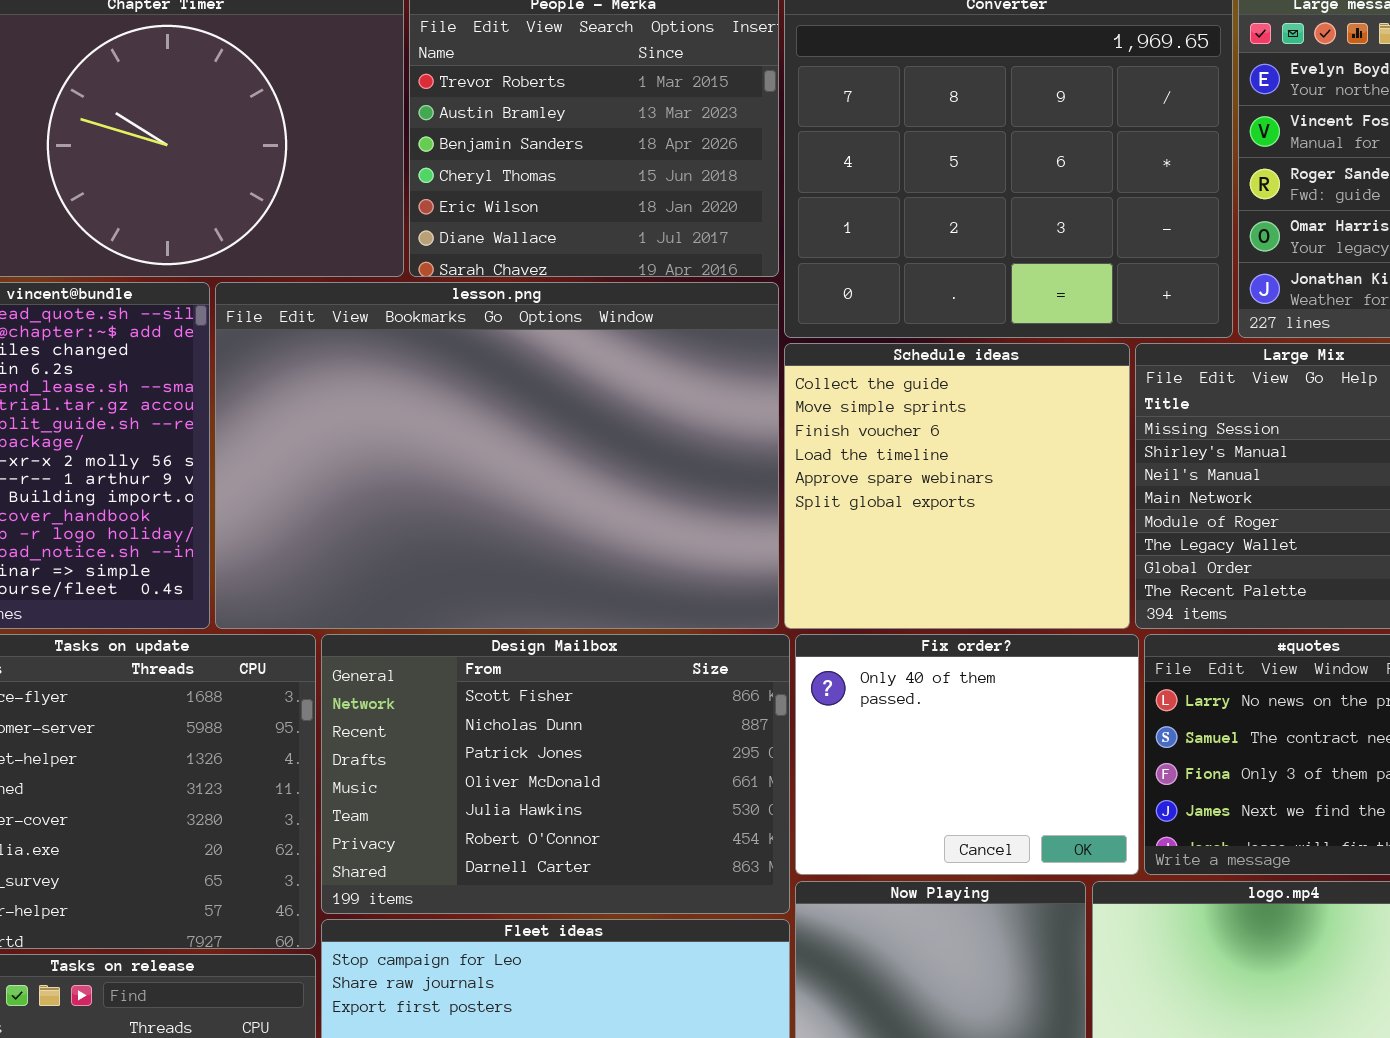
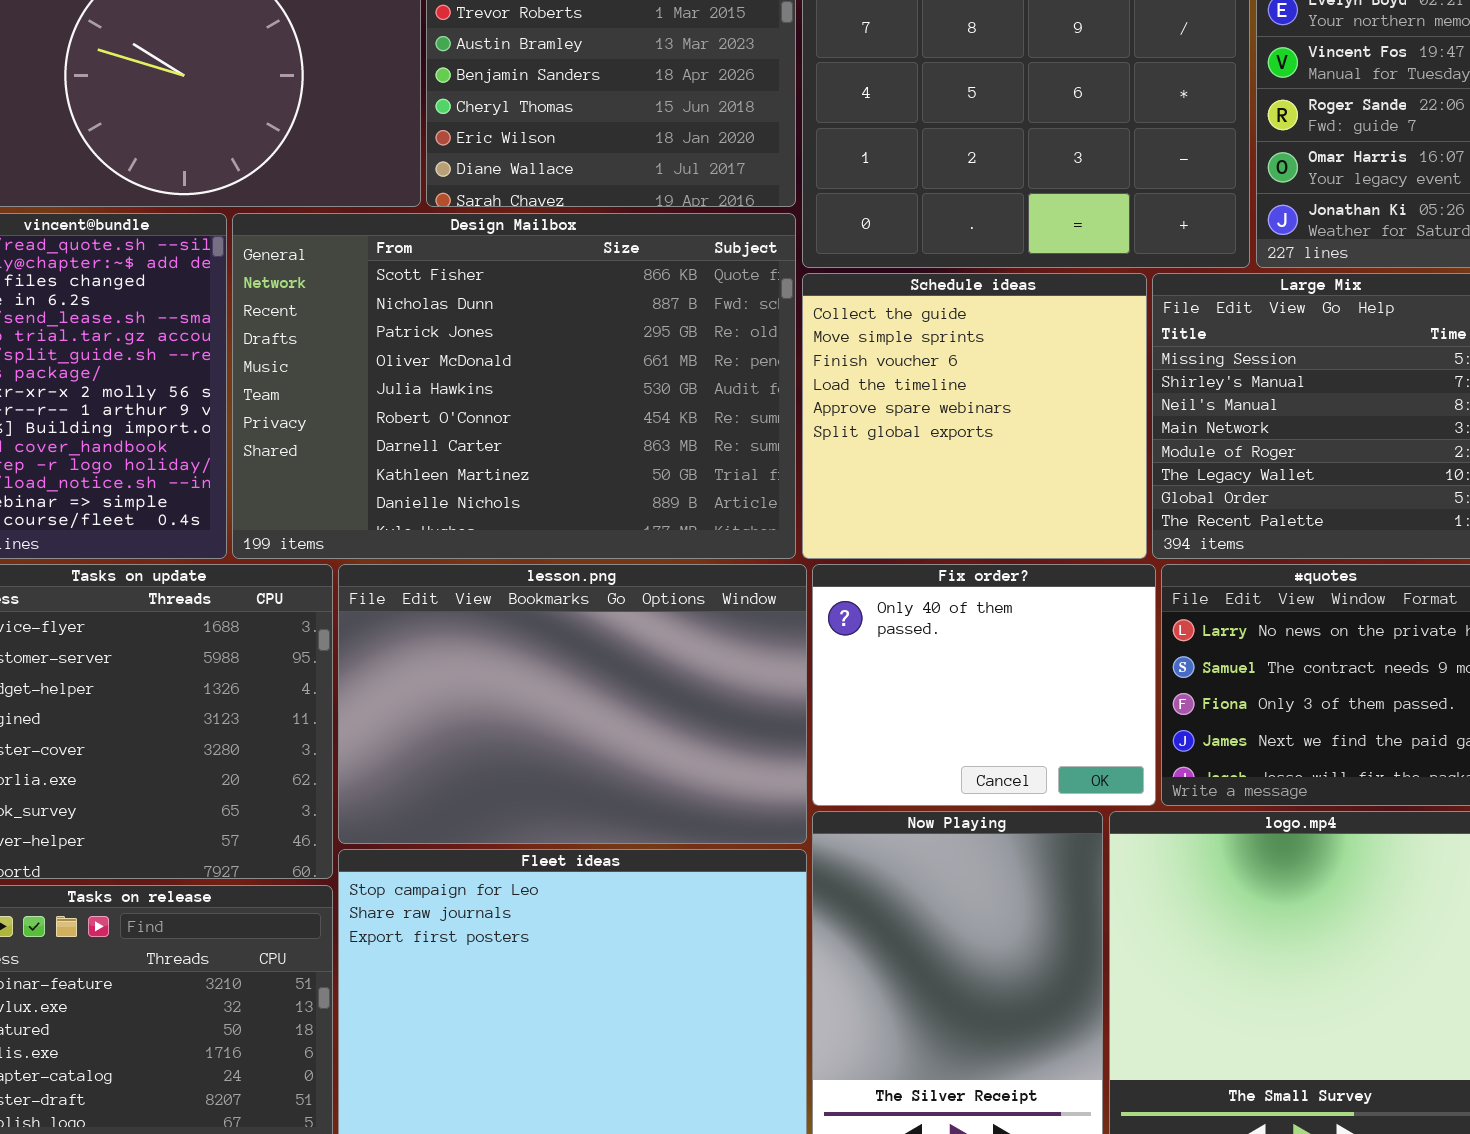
lesson.png: [215,282,779,629] -> [338,564,807,844], moved, resized
Design Mailbox: [321,634,790,914] -> [232,213,796,559], moved, resized

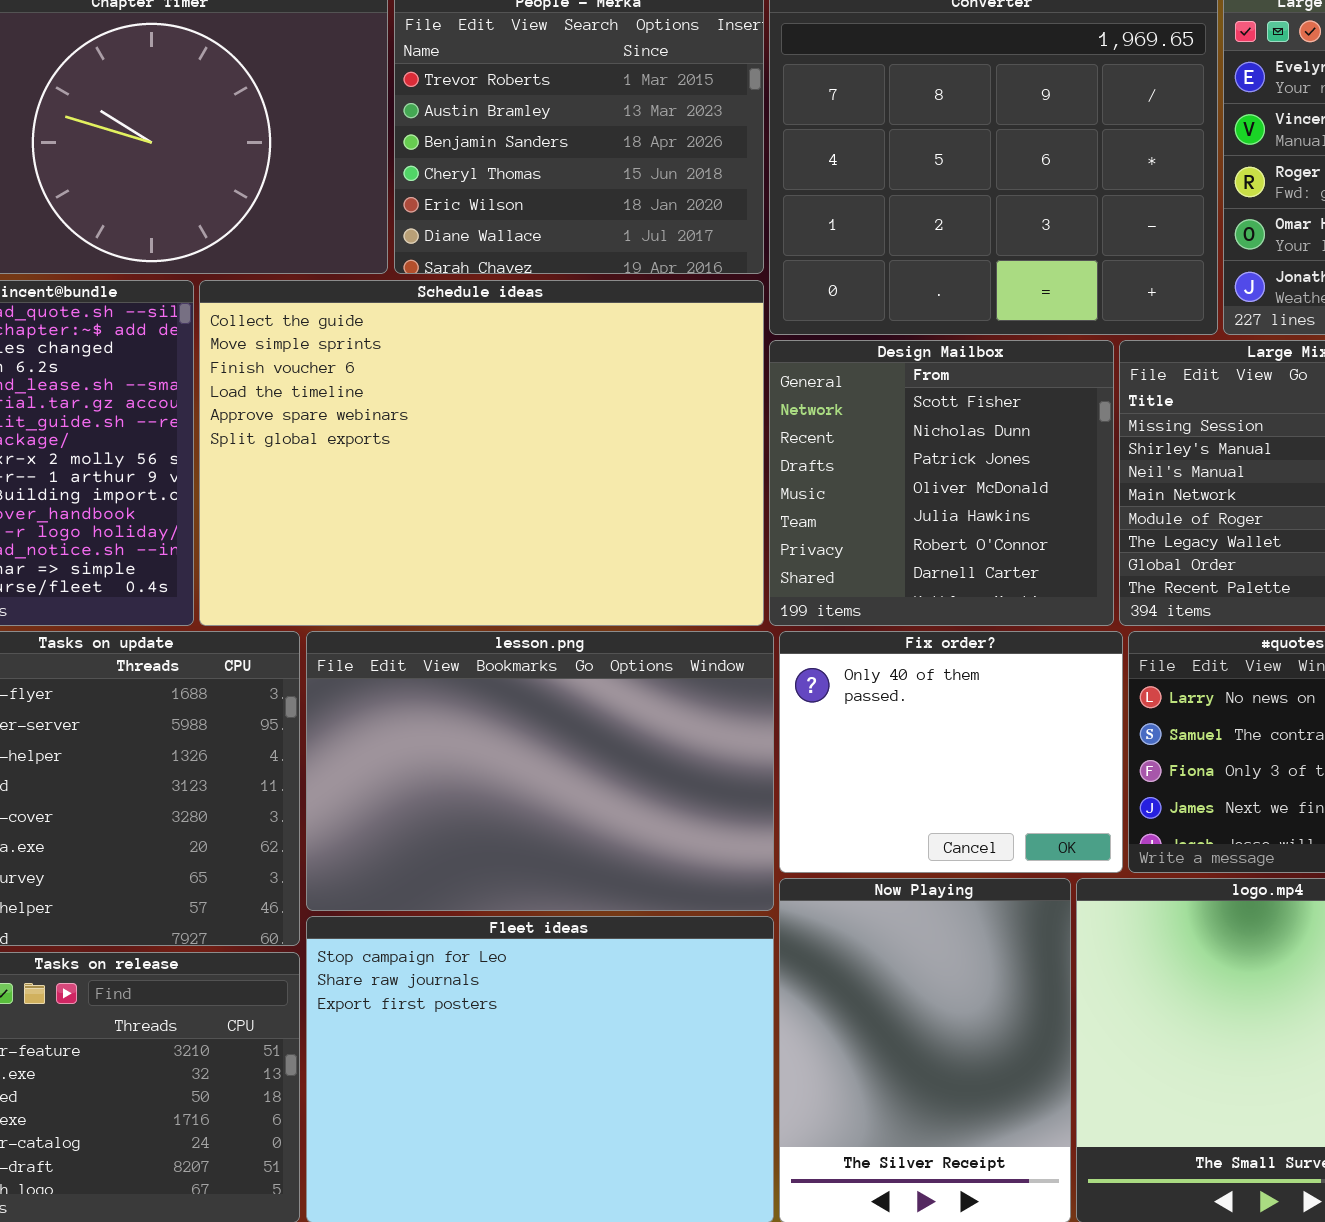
Design Mailbox: [232,213,796,559] -> [769,340,1114,626], moved, resized
Schedule ideas: [802,273,1147,559] -> [199,280,764,626], moved, resized

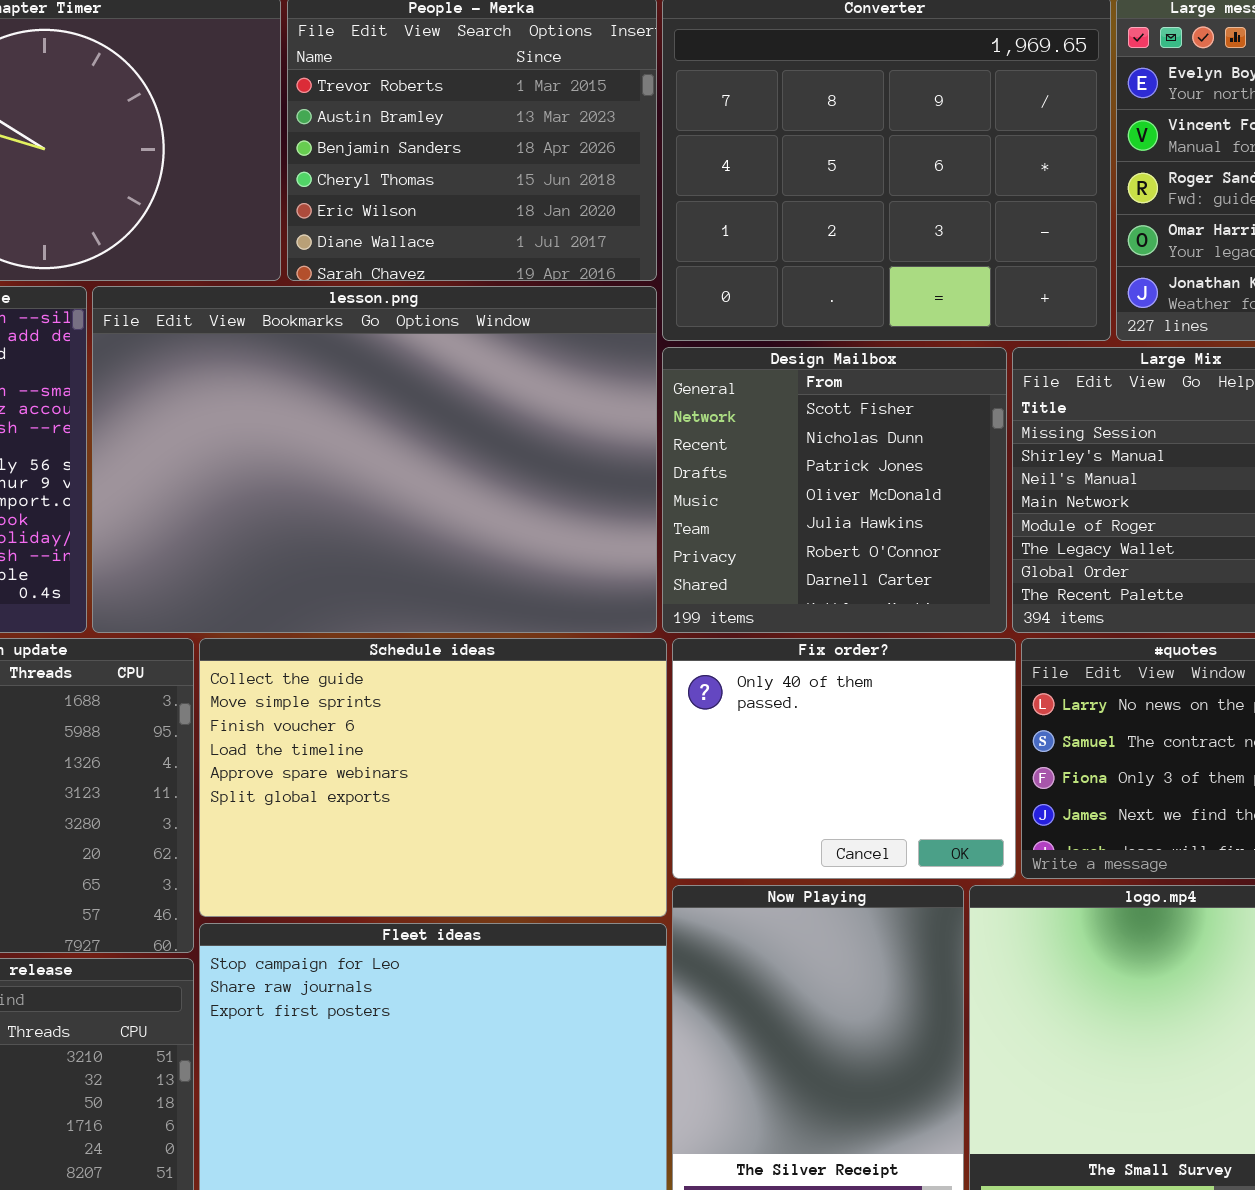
Schedule ideas: [199,280,764,626] -> [199,638,667,917], moved, resized
lesson.png: [306,631,774,911] -> [92,286,657,633], moved, resized

